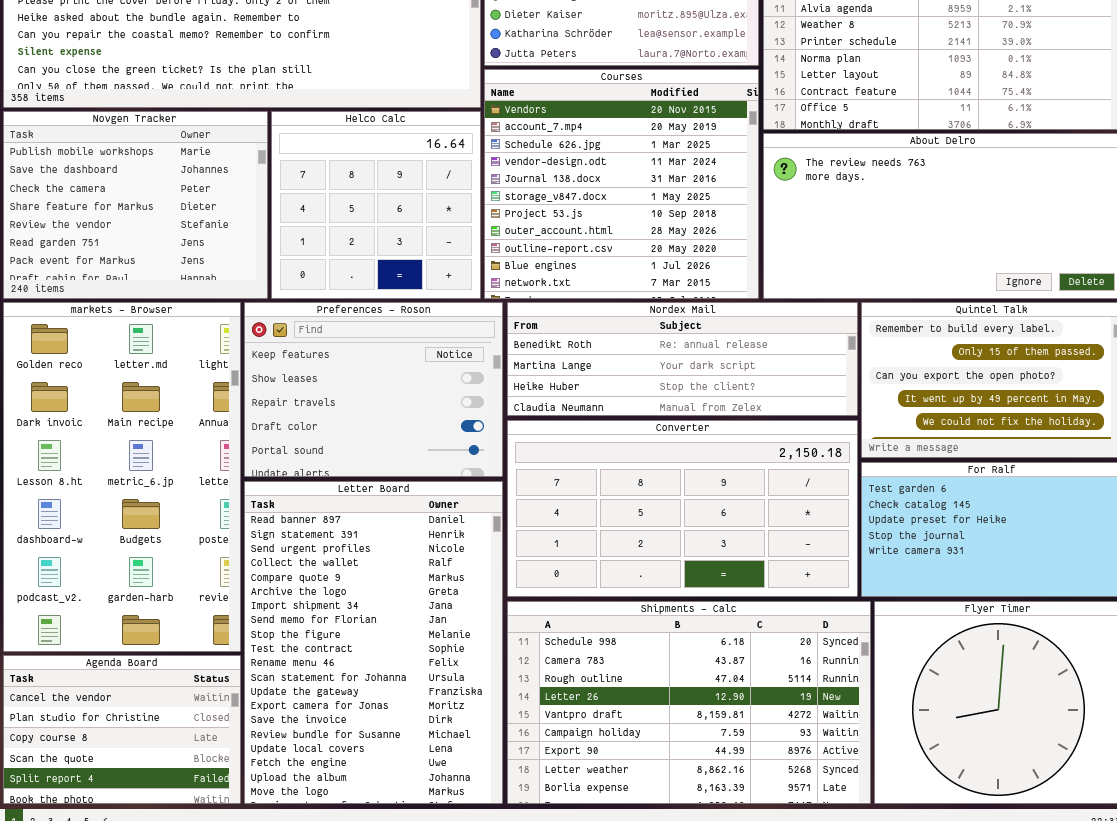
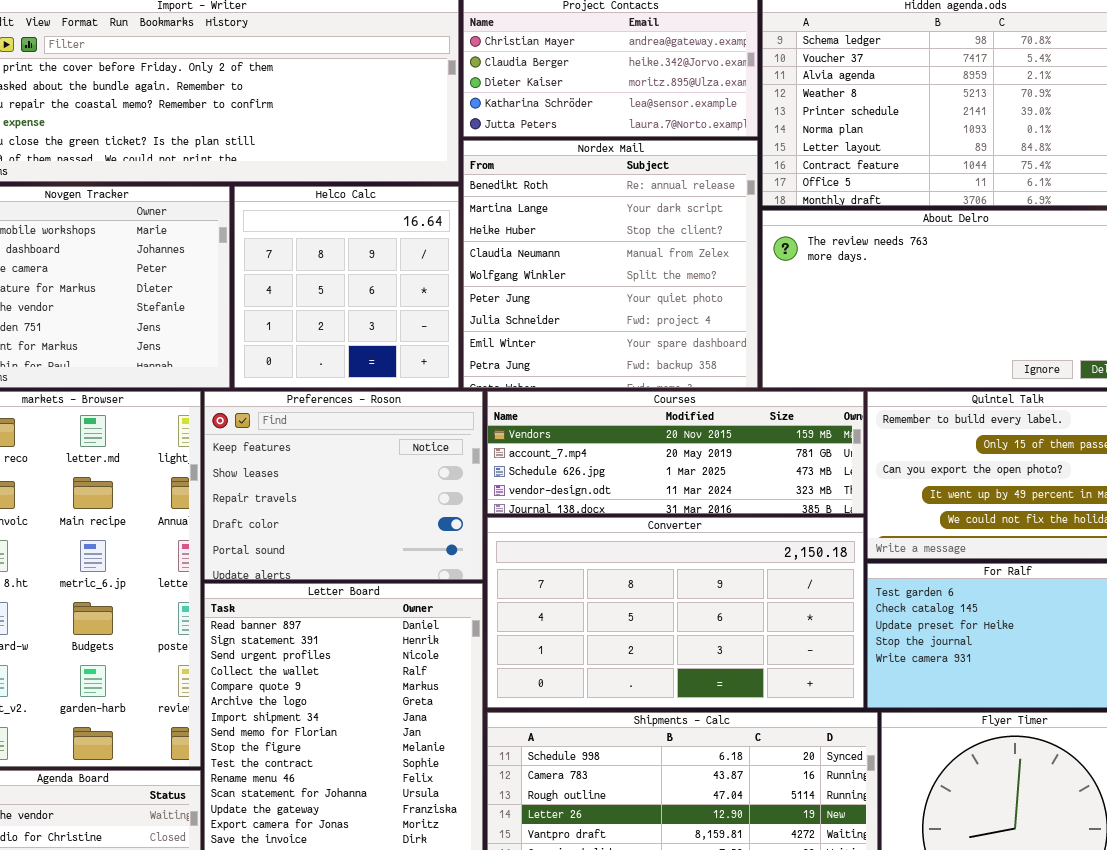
Courses: [484,69,759,299] -> [487,391,864,514], moved, resized
Nordex Mail: [507,302,858,416] -> [463,140,758,388], moved, resized

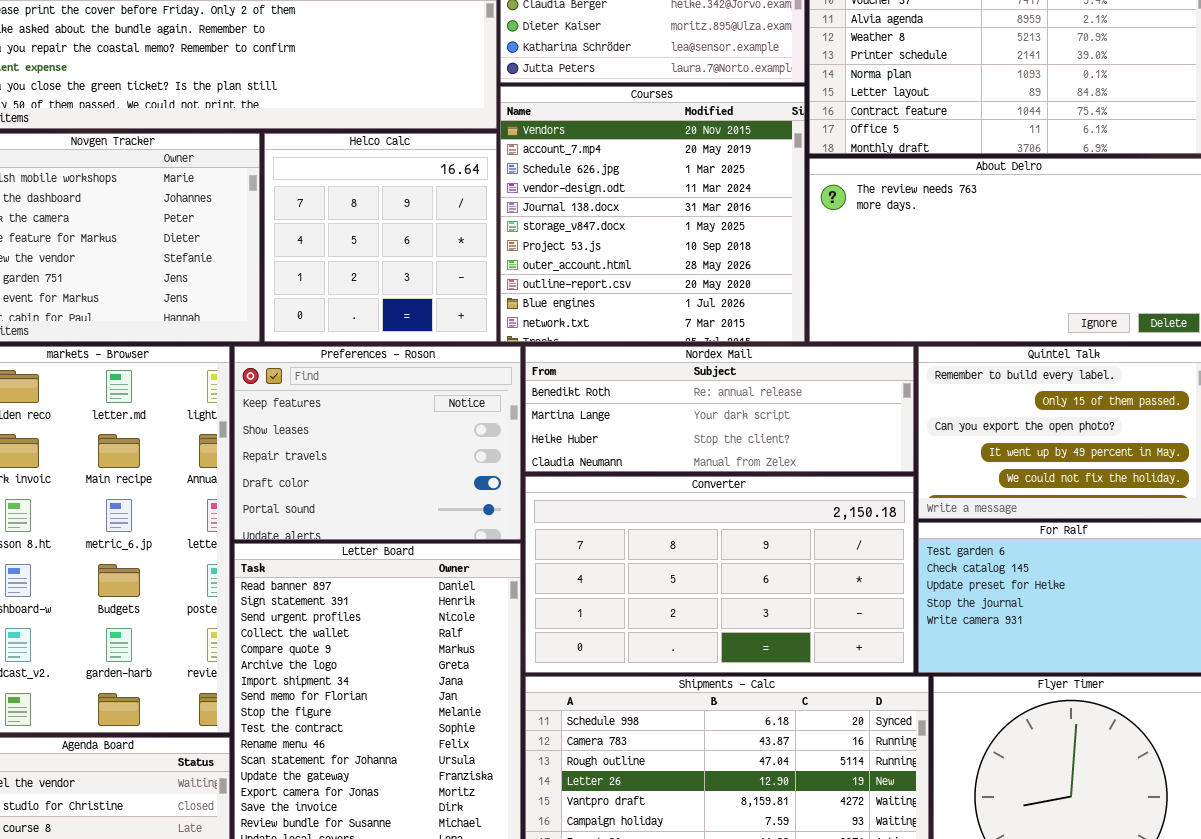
Nordex Mail: [463,140,758,388] -> [525,346,914,472], moved, resized
Courses: [487,391,864,514] -> [500,86,805,342], moved, resized

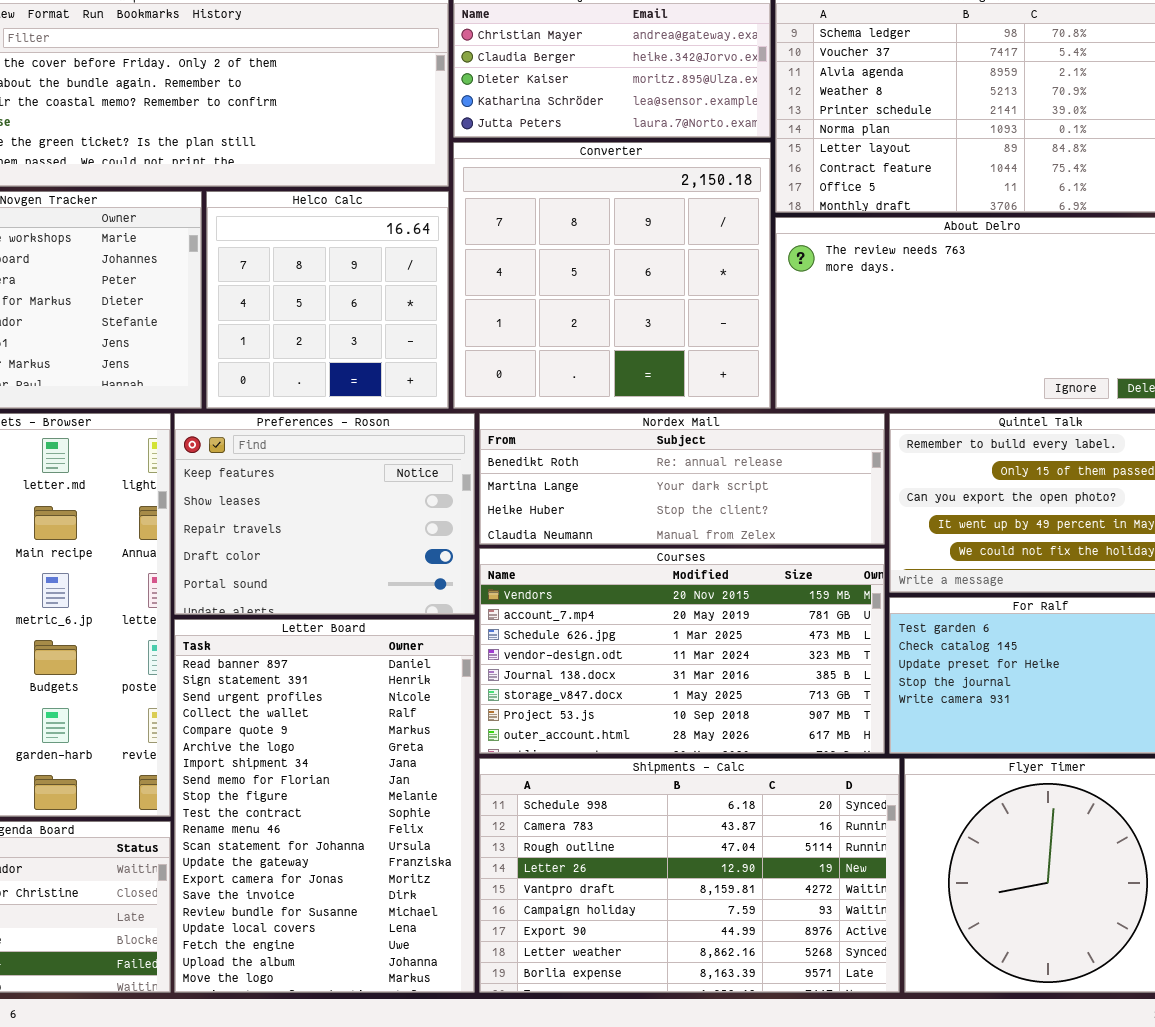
Courses: [500,86,805,342] -> [479,548,885,754], moved, resized
Converter: [525,476,914,673] -> [453,142,771,409], moved, resized

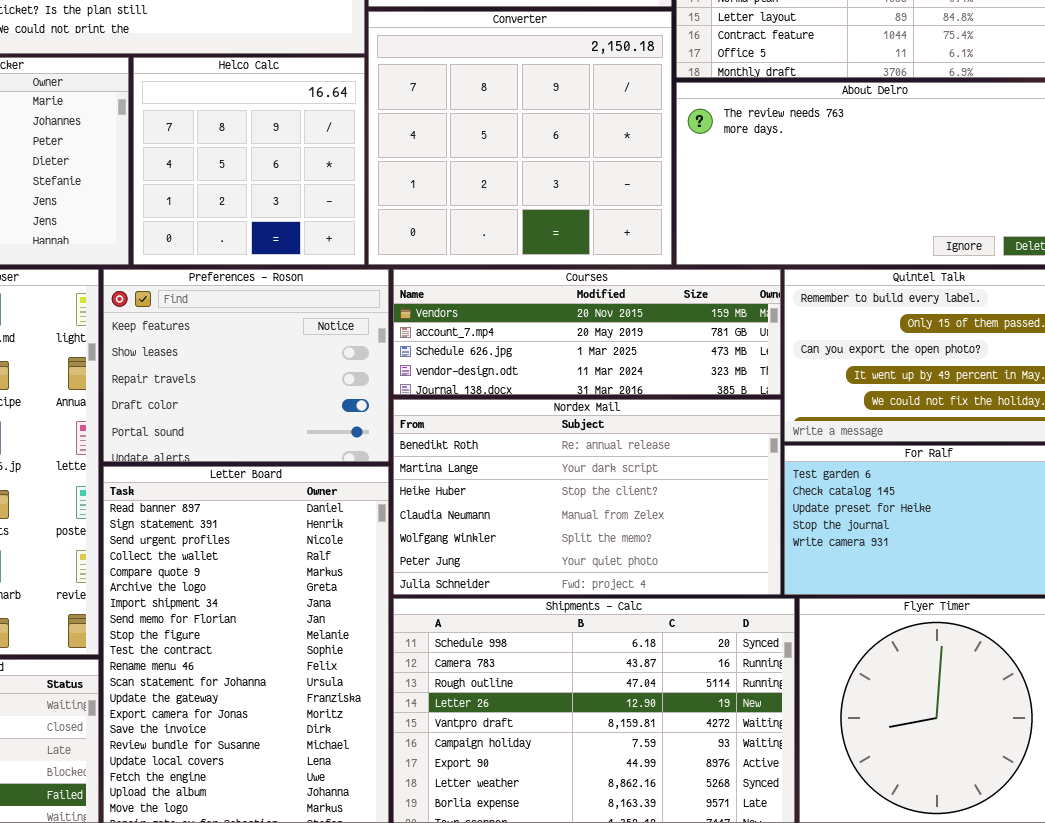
Nordex Mail: [479,413,885,545] -> [393,399,781,595], moved, resized
Courses: [479,548,885,754] -> [393,269,781,395], moved, resized

